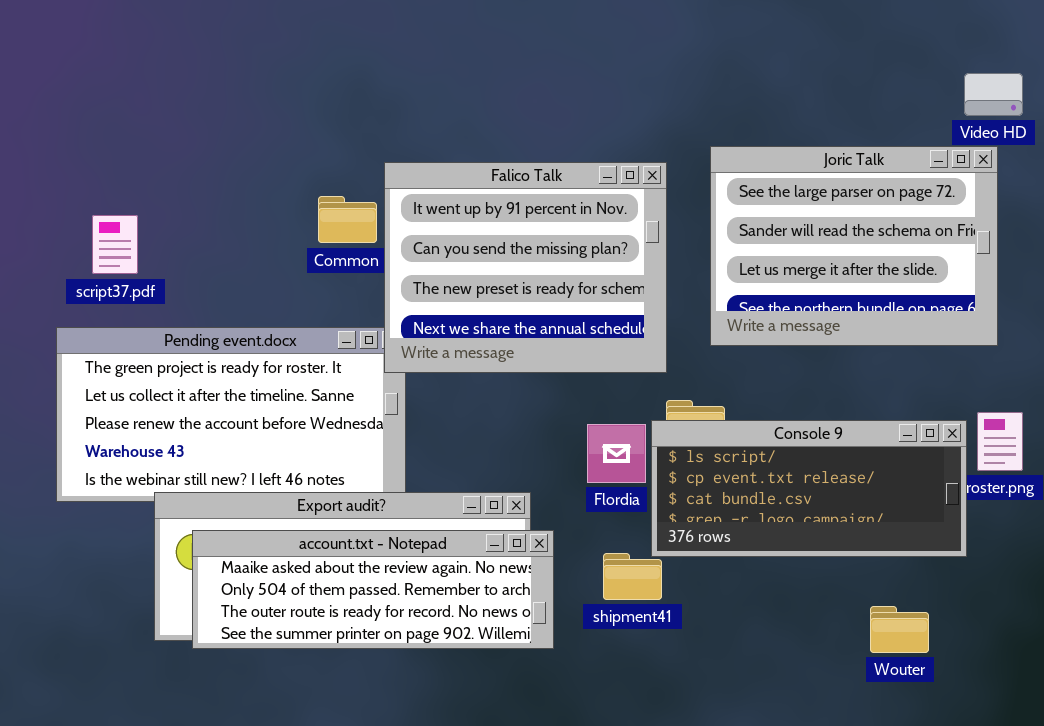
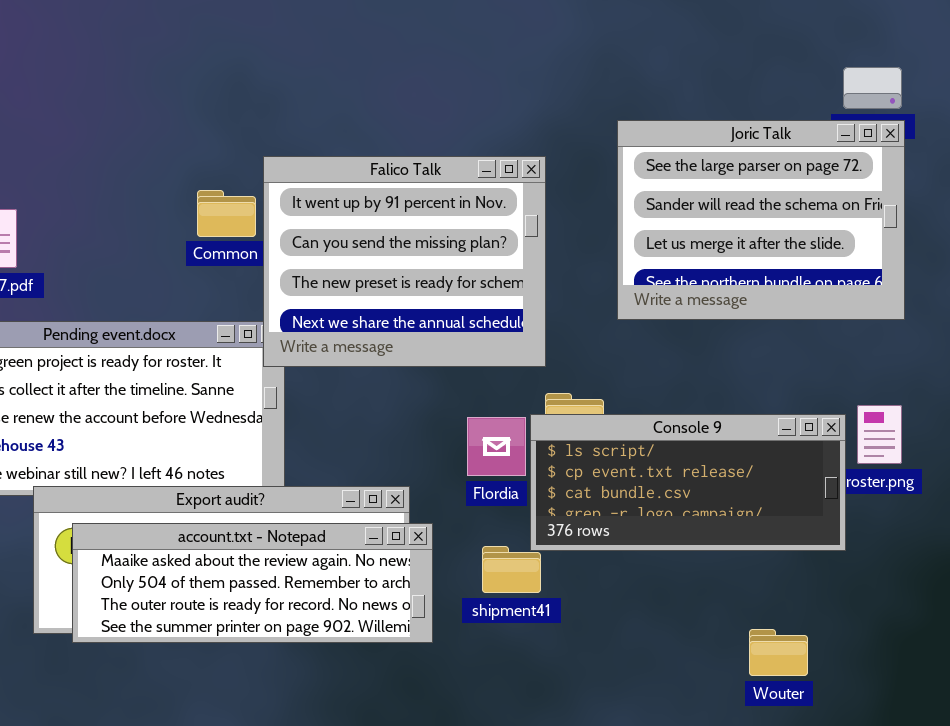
Joric Talk: [710,146,998,346] -> [617,120,905,320], moved
Wouter: [870,606,929,653] -> [749,629,808,676], moved

